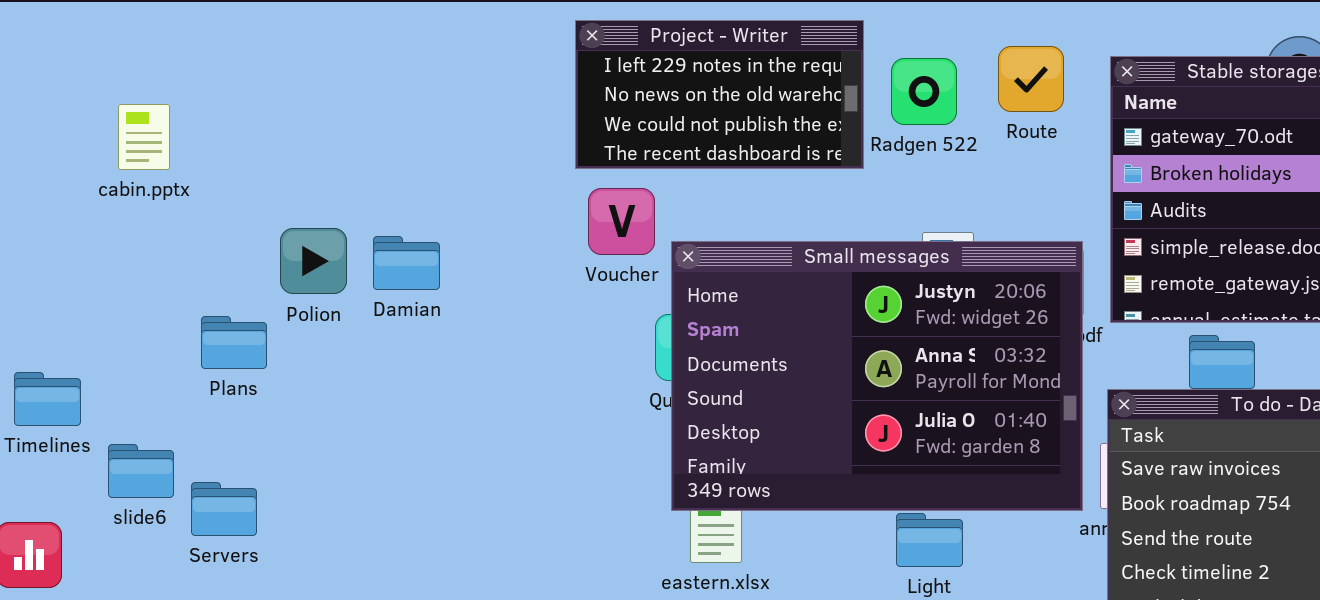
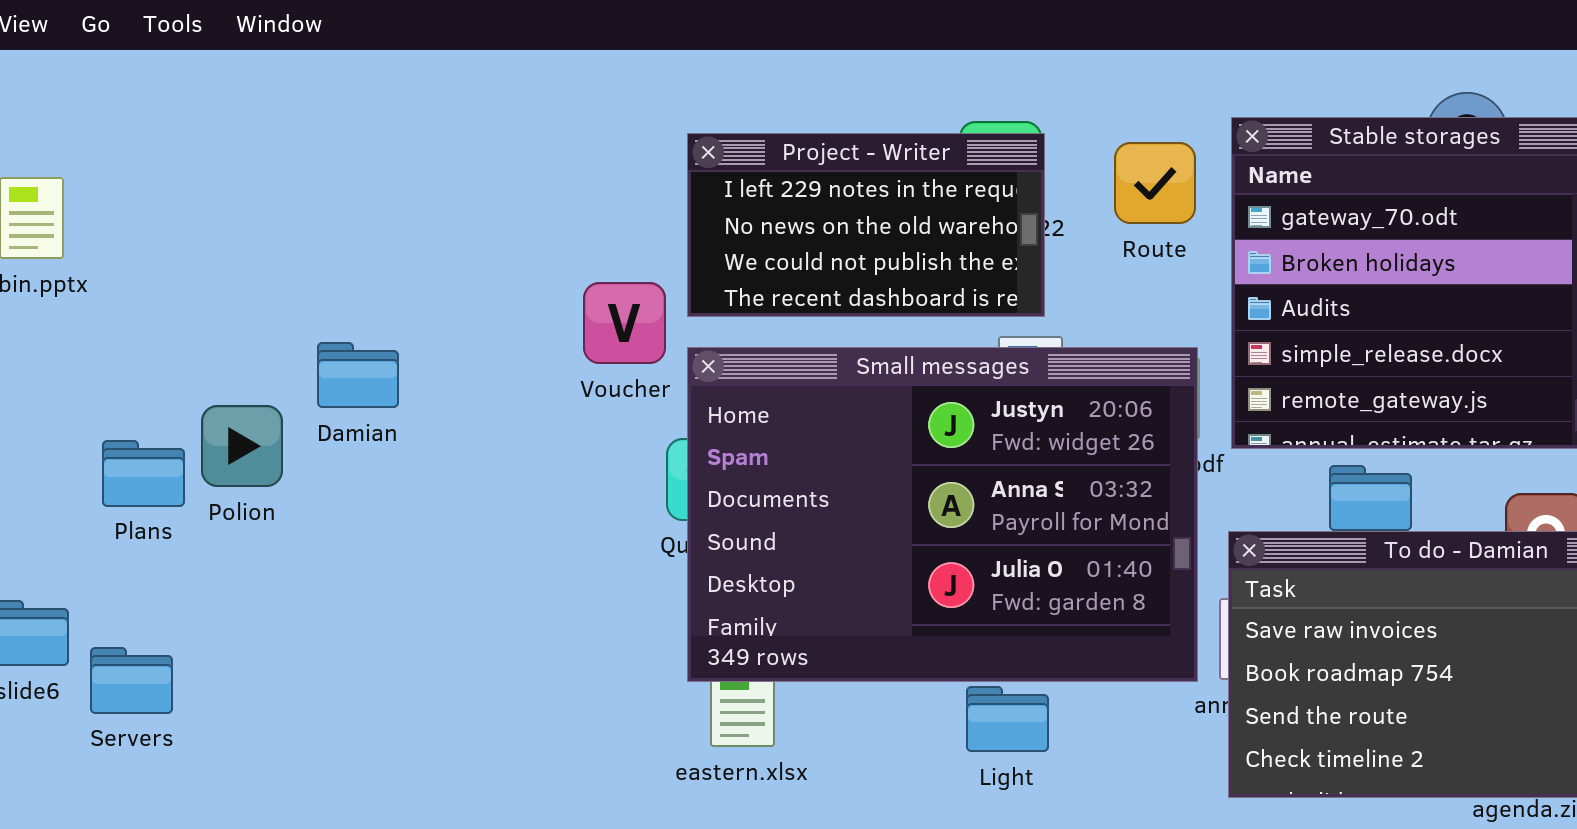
Project - Writer: [575,20,864,169] -> [687,133,1045,317], moved
Route: [998,46,1064,112] -> [1114,142,1196,224], moved
Polion: [280,228,347,294] -> [201,405,283,487], moved

